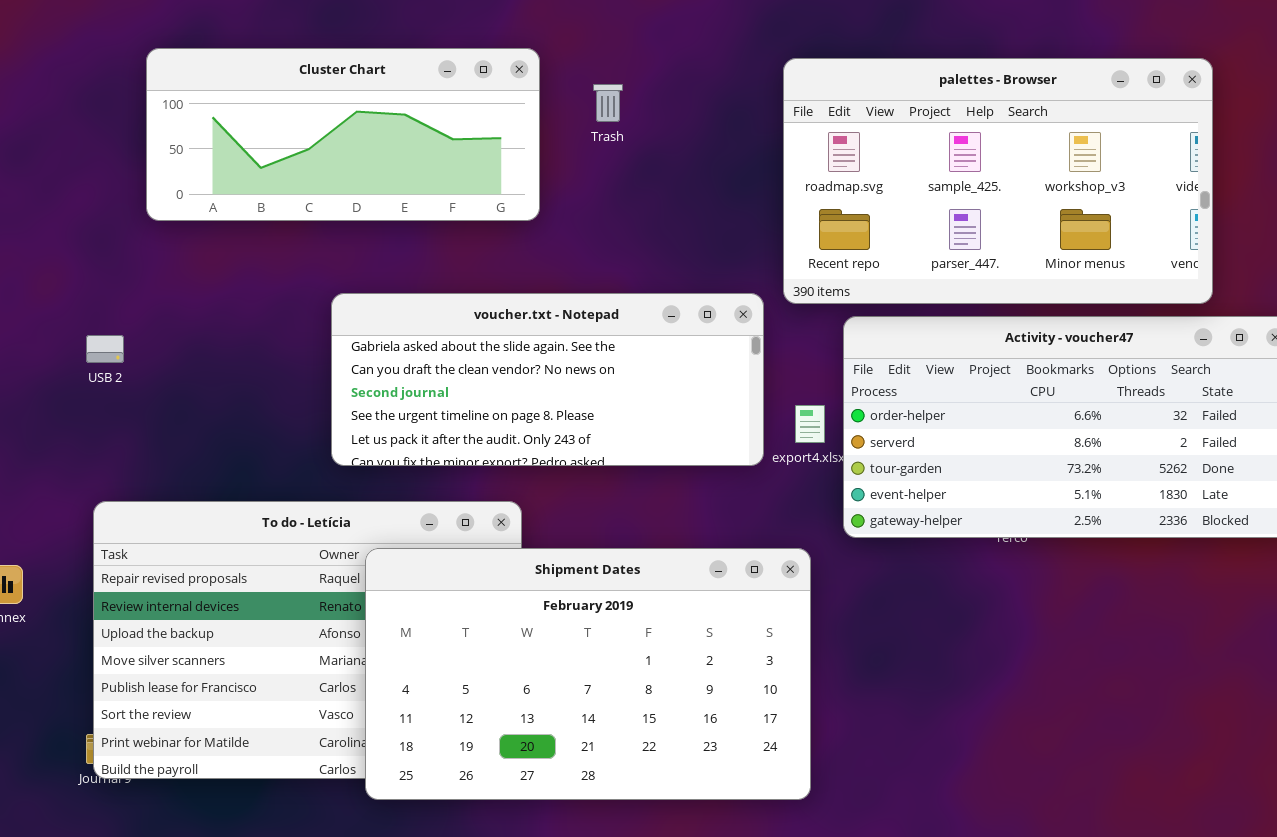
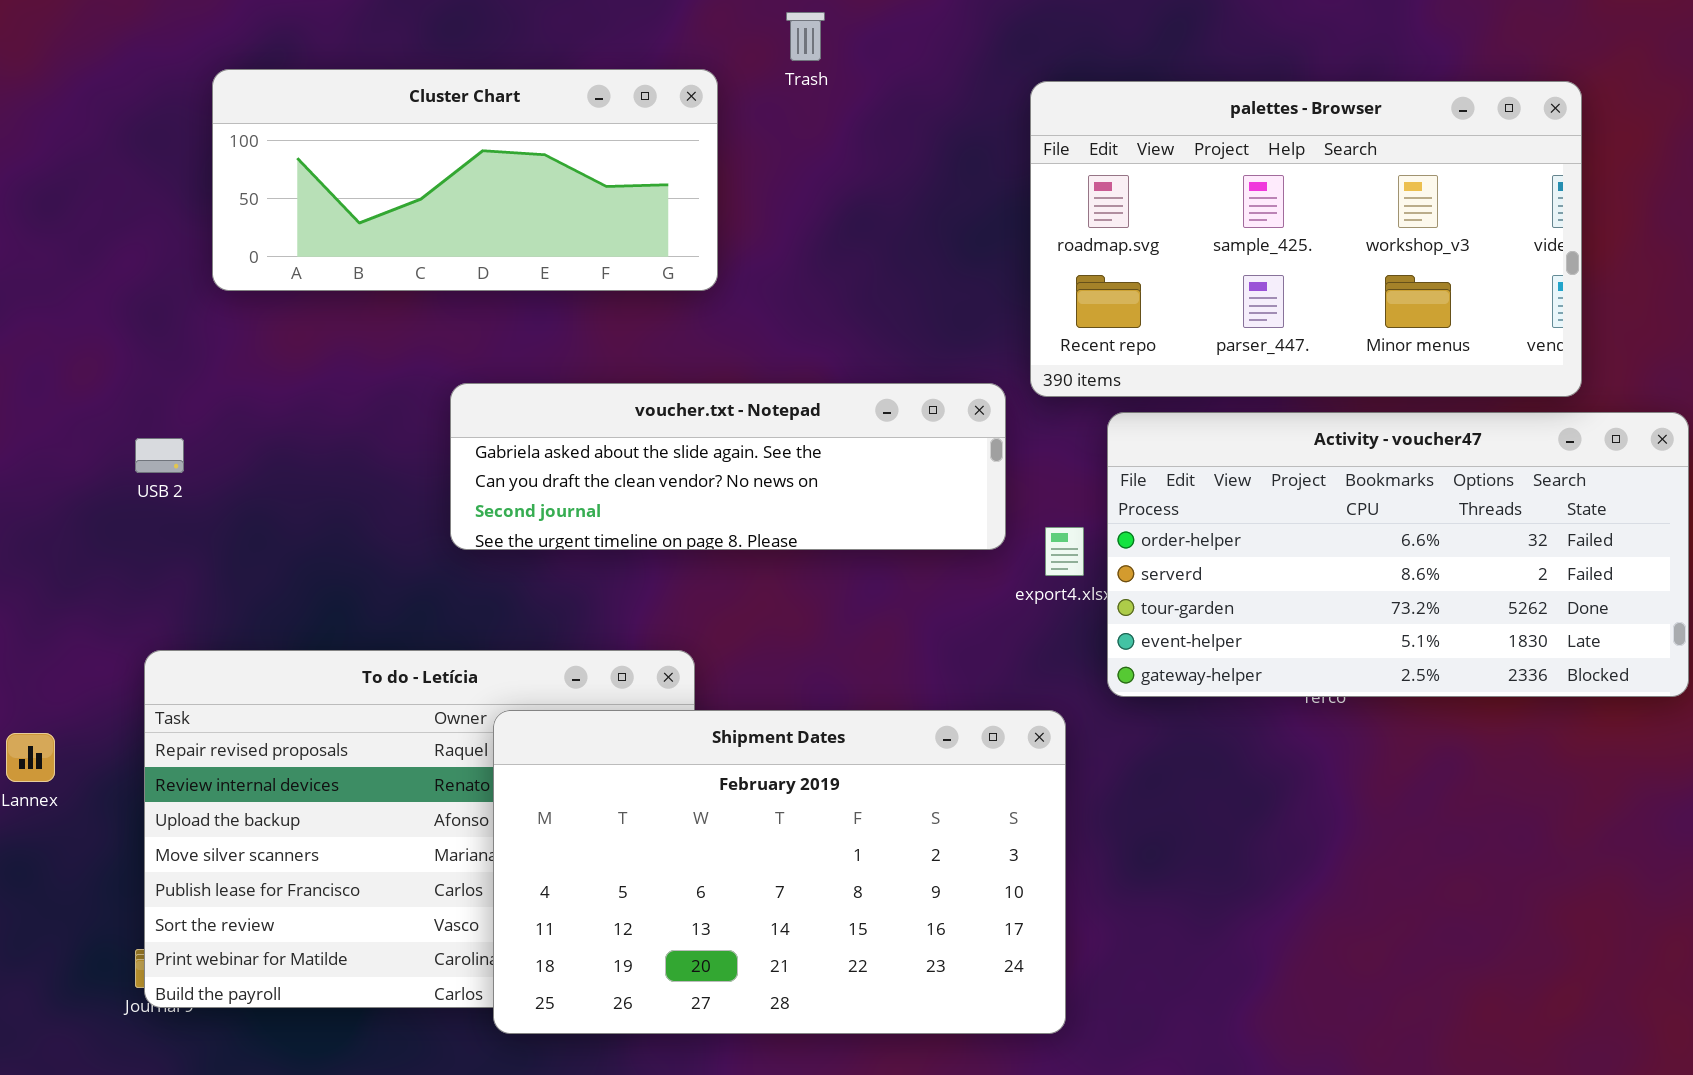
Trash: [593,84,623,122] -> [786,12,825,61], moved
voucher.txt - Notepad: [331,293,764,466] -> [450,383,1006,550], resized

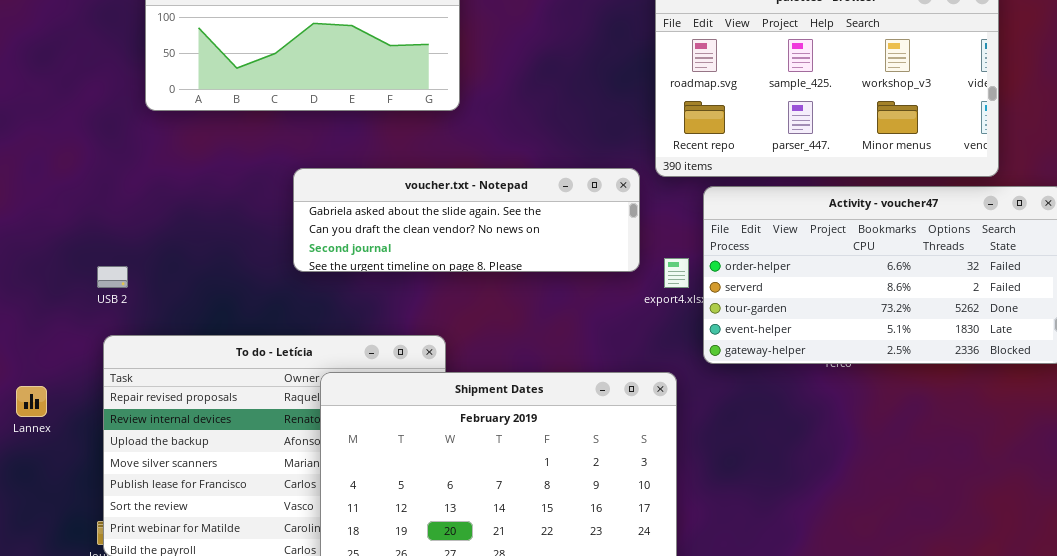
USB 2: [135,438,184,473] -> [97,266,128,288], moved

